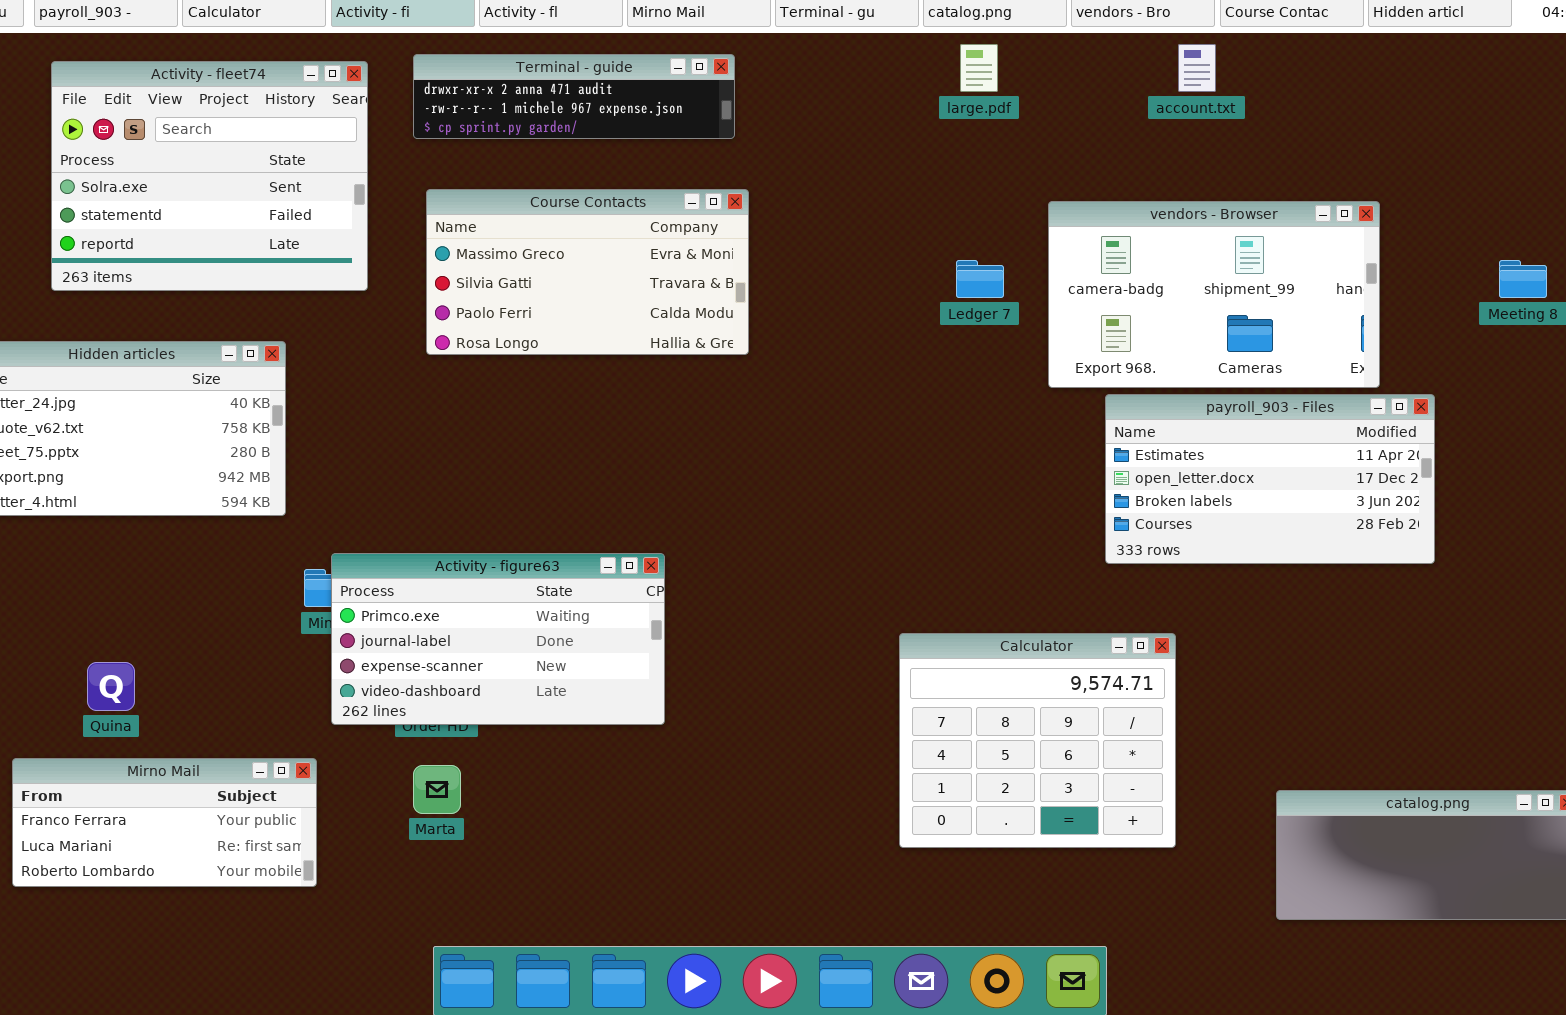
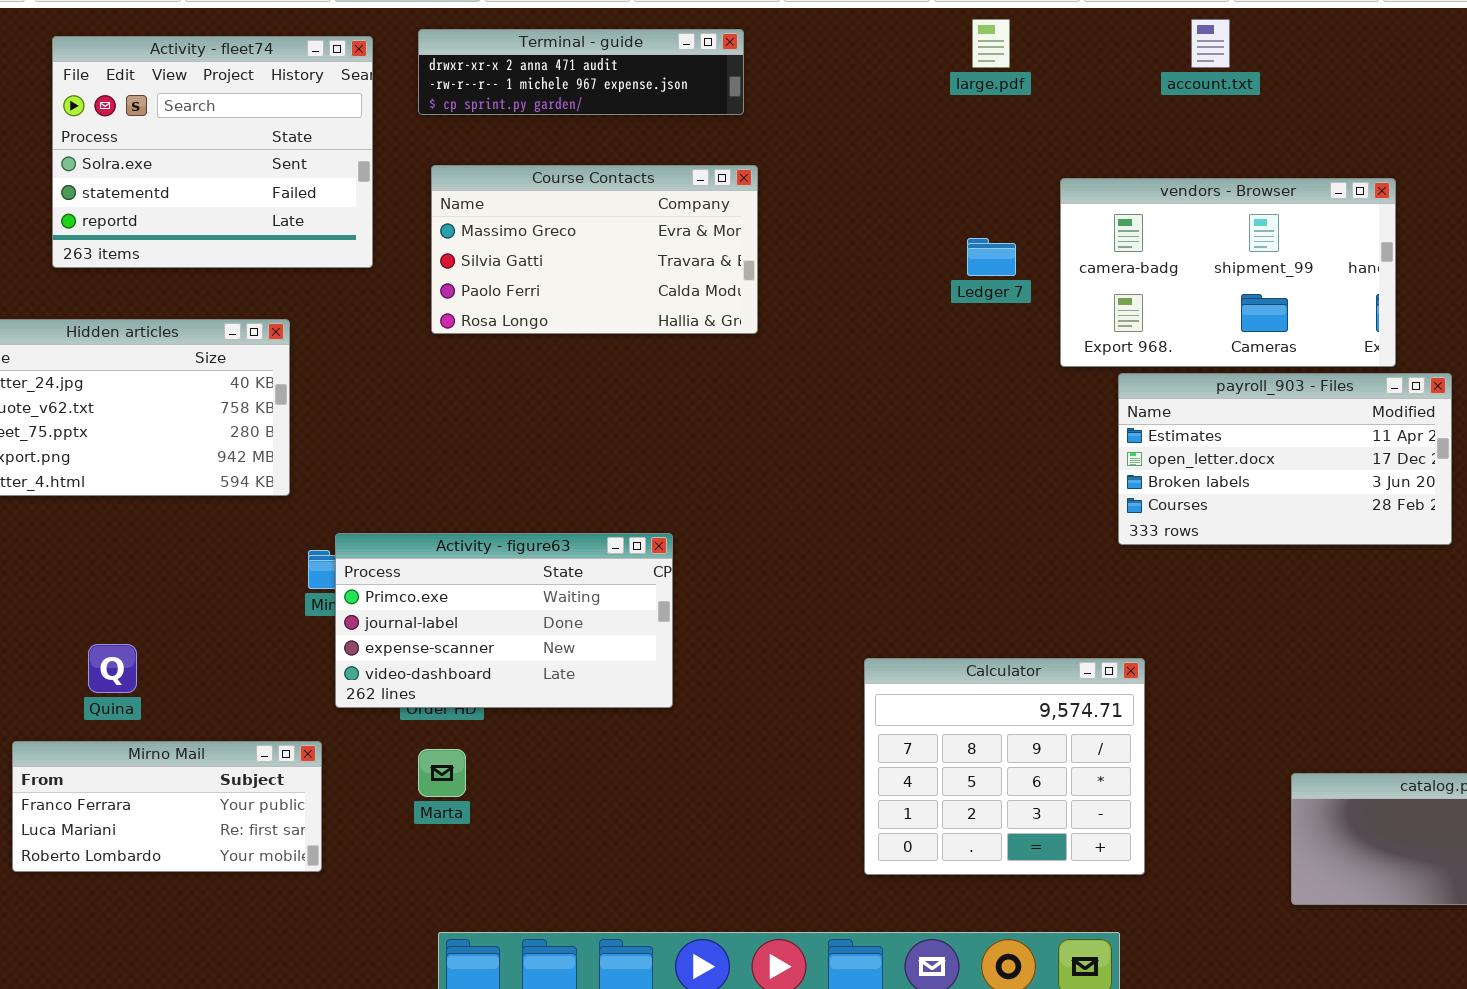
Calculator: [899,633,1176,848] -> [864,658,1145,875], moved

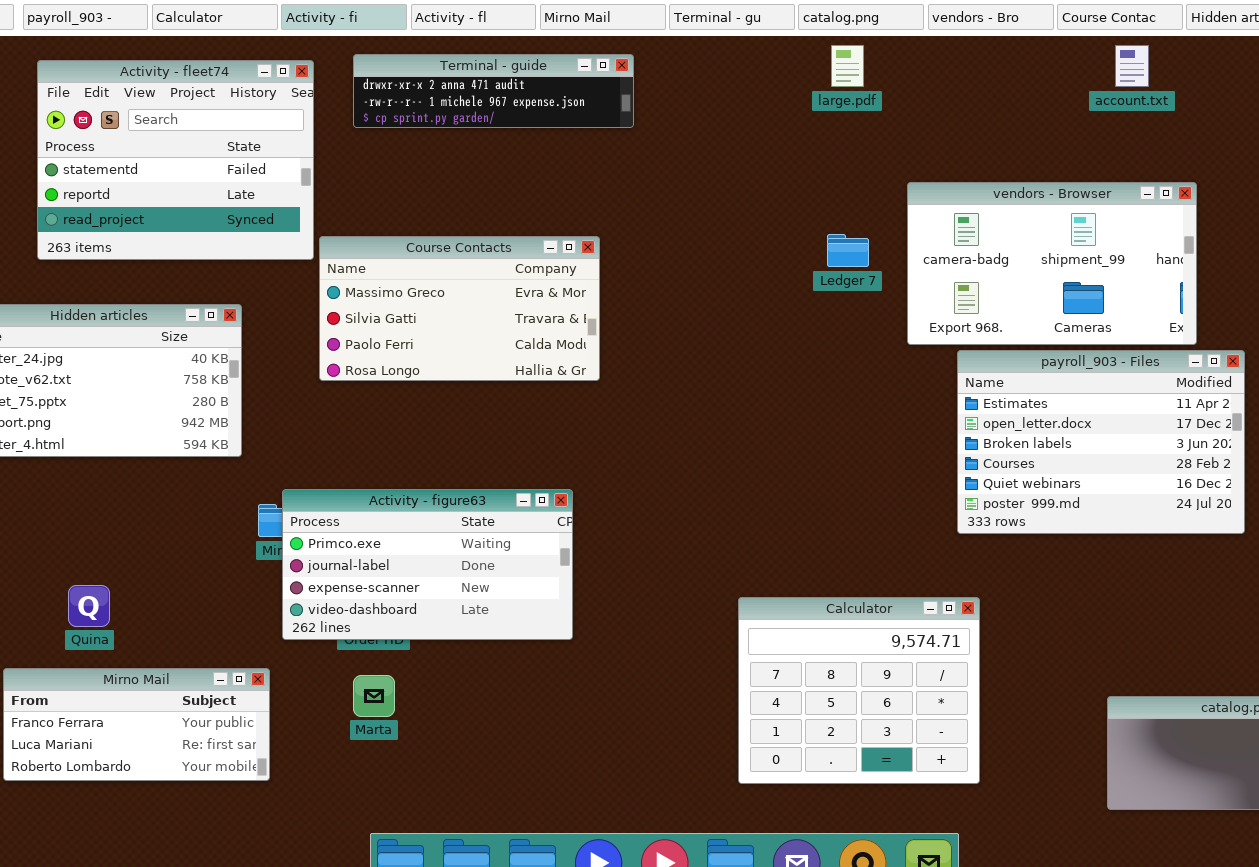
account.txt: [1191,19,1230,68] -> [1115,45,1149,87], moved
Activity - fleet74: [52,36,373,268] -> [37,60,314,260], scrolled down 1 row
Course Contacts: [431,165,758,334] -> [319,236,600,381], moved
payroll_903 - Files: [1118,373,1452,545] -> [957,350,1245,534], resized

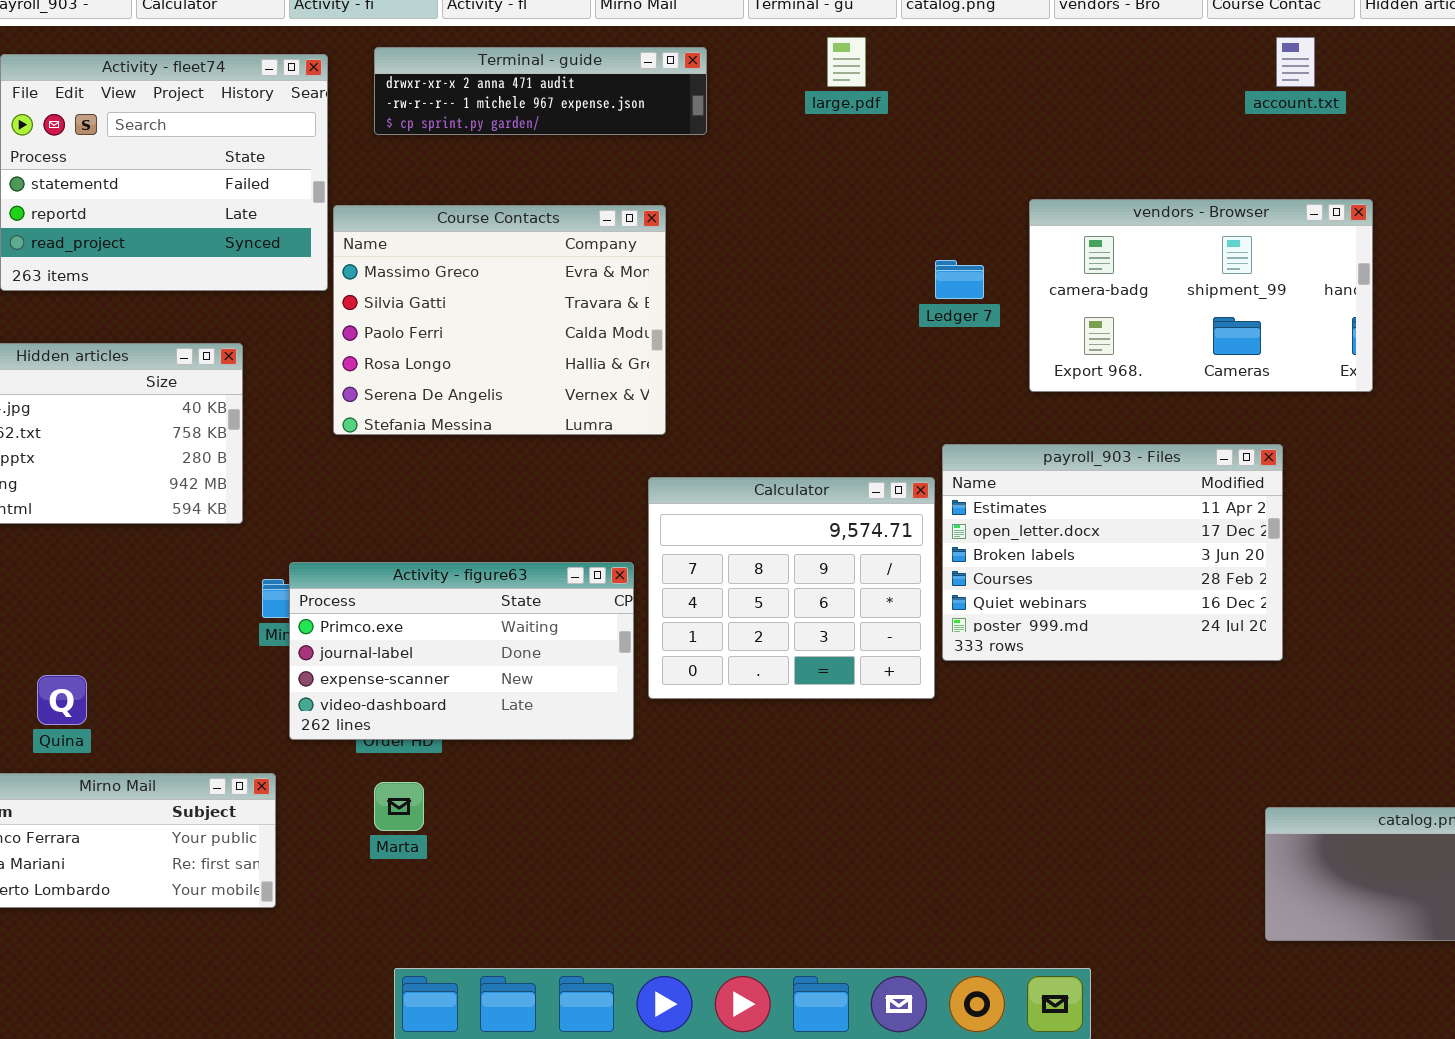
large.pdf: [831,45,864,87] -> [827,37,866,87], moved
Course Contacts: [319,236,600,381] -> [333,205,666,435], resized
payroll_903 - Files: [957,350,1245,534] -> [942,444,1283,661], moved
Calculator: [738,597,980,784] -> [648,477,935,699], moved

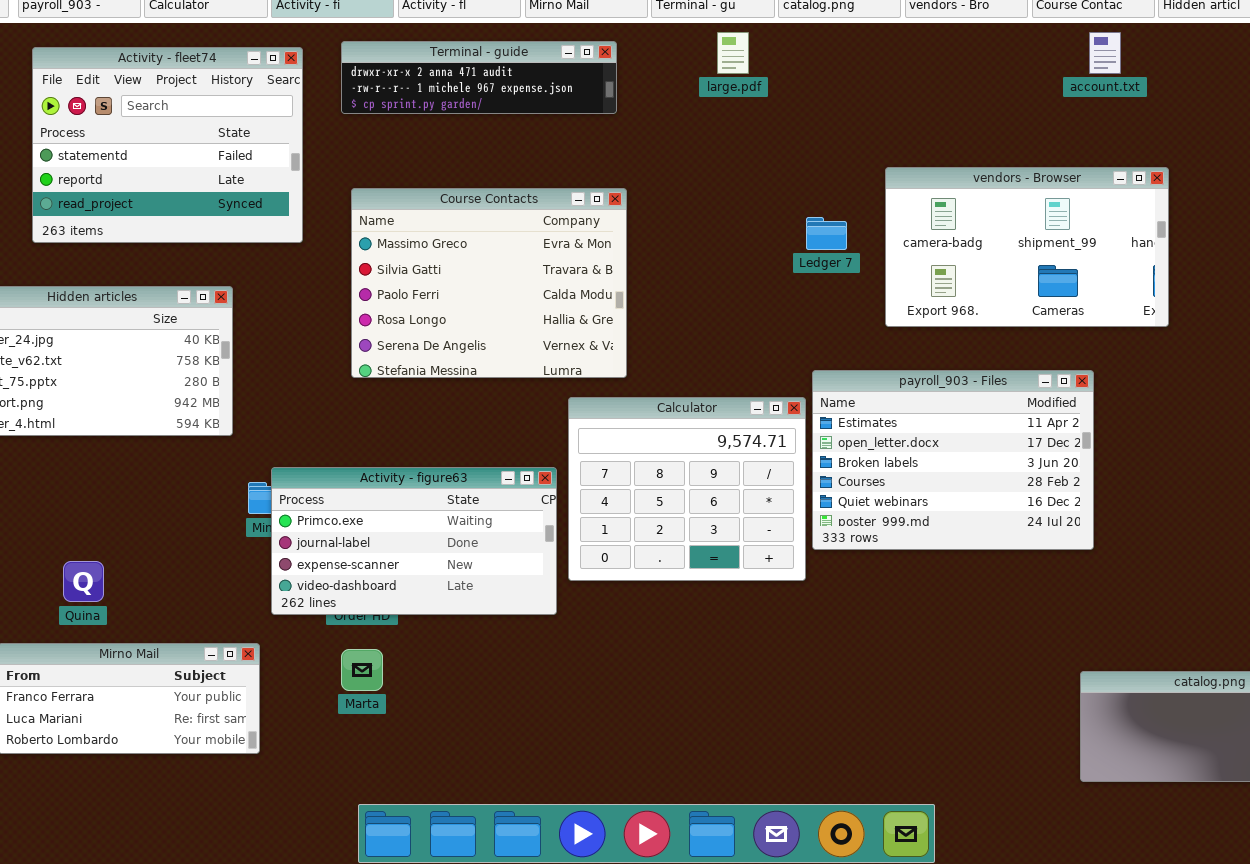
Course Contacts: [333,205,666,435] -> [351,188,627,378], moved

